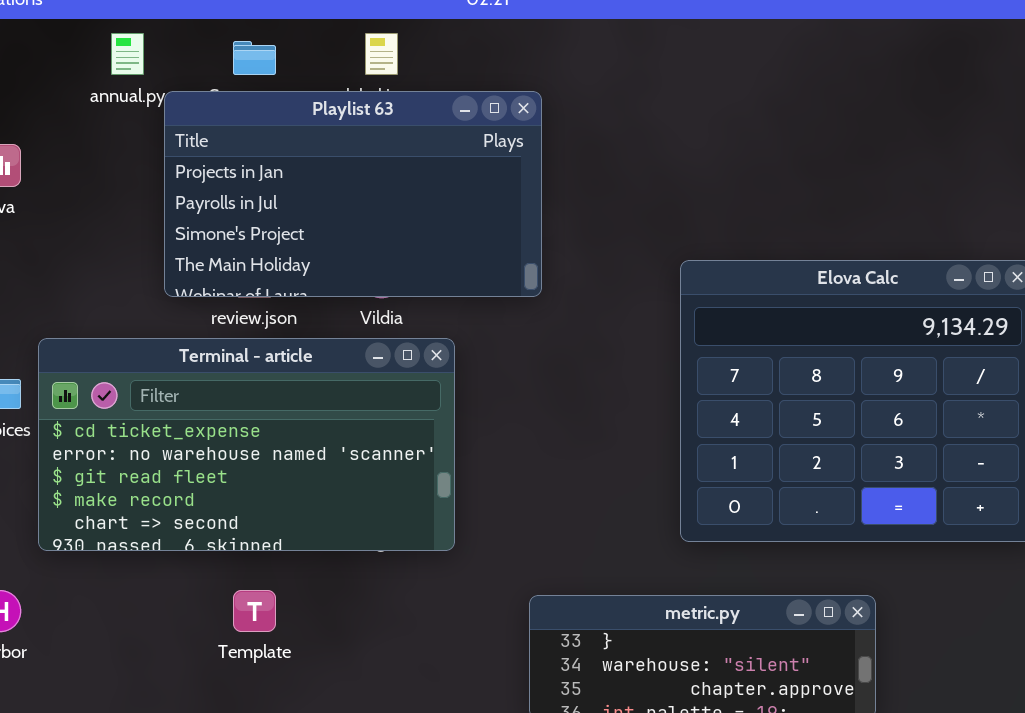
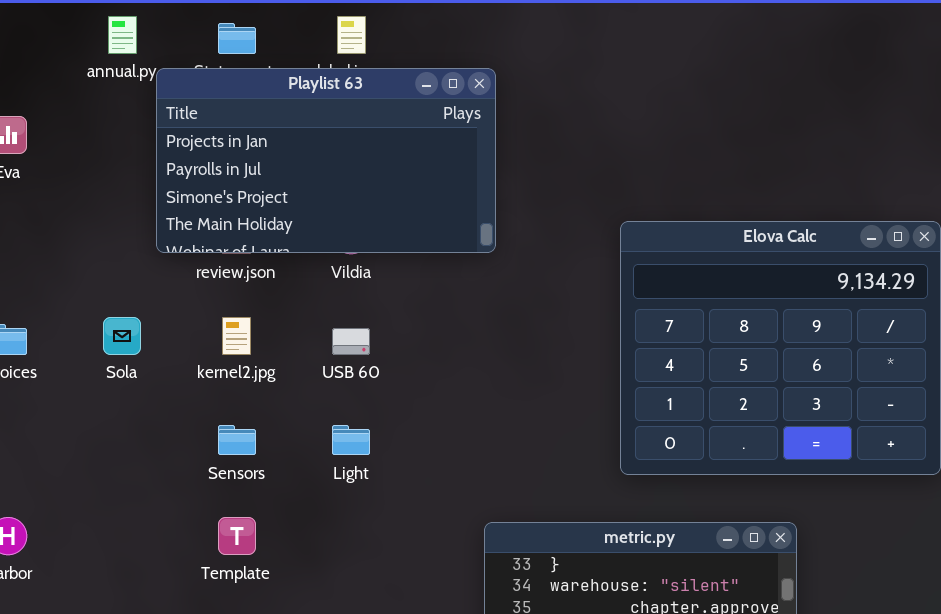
Terminal - article: [38,338,455,551] -> none, closed

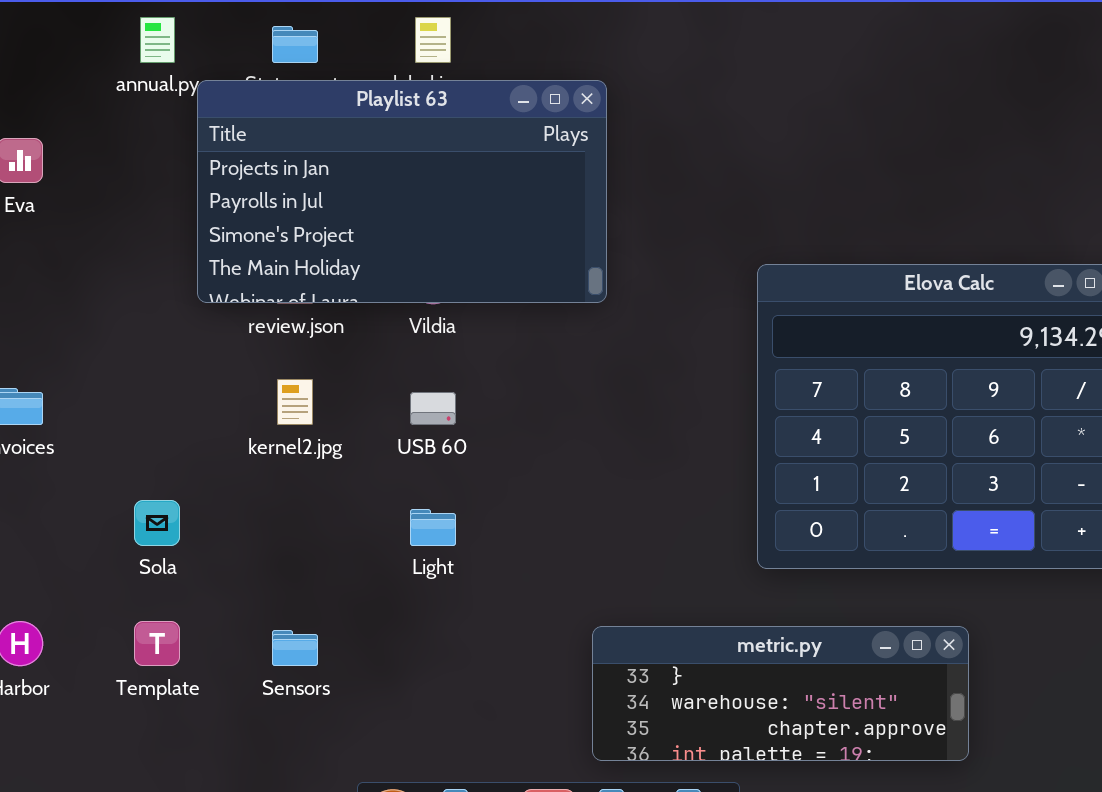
Sola: [103,317,141,355] -> [134,500,180,546], moved
Sensors: [218,425,256,455] -> [272,630,318,666], moved
Template: [218,517,256,555] -> [134,621,180,666], moved

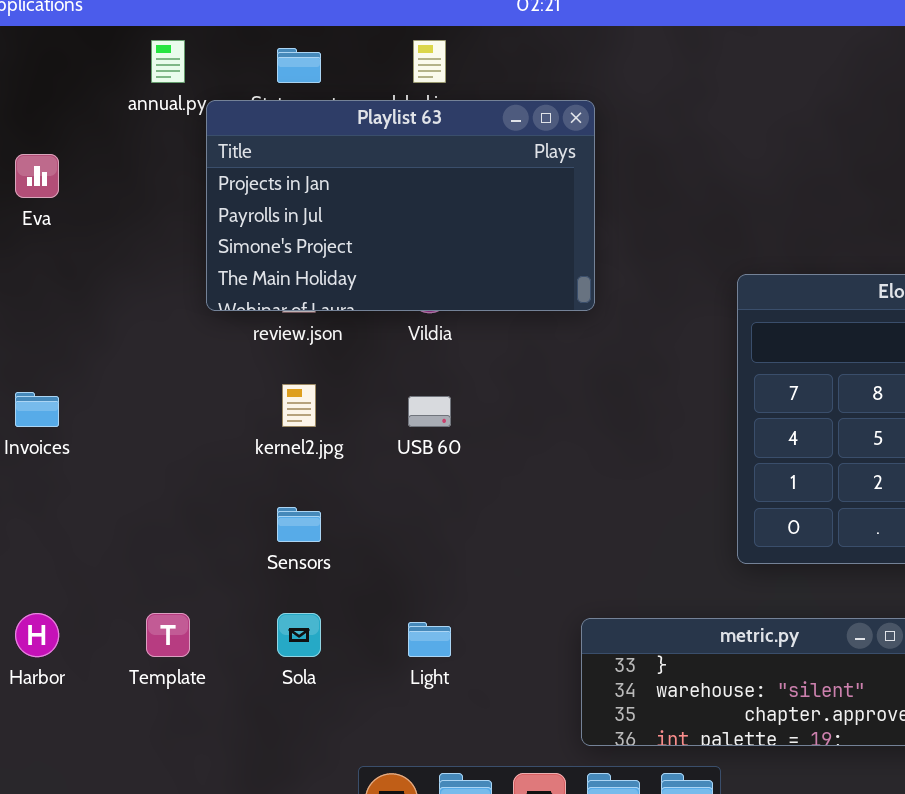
Sola: [134,500,180,546] -> [277,613,321,657], moved
Light: [410,509,456,546] -> [408,622,451,657], moved
Sensors: [272,630,318,666] -> [277,507,321,542], moved

